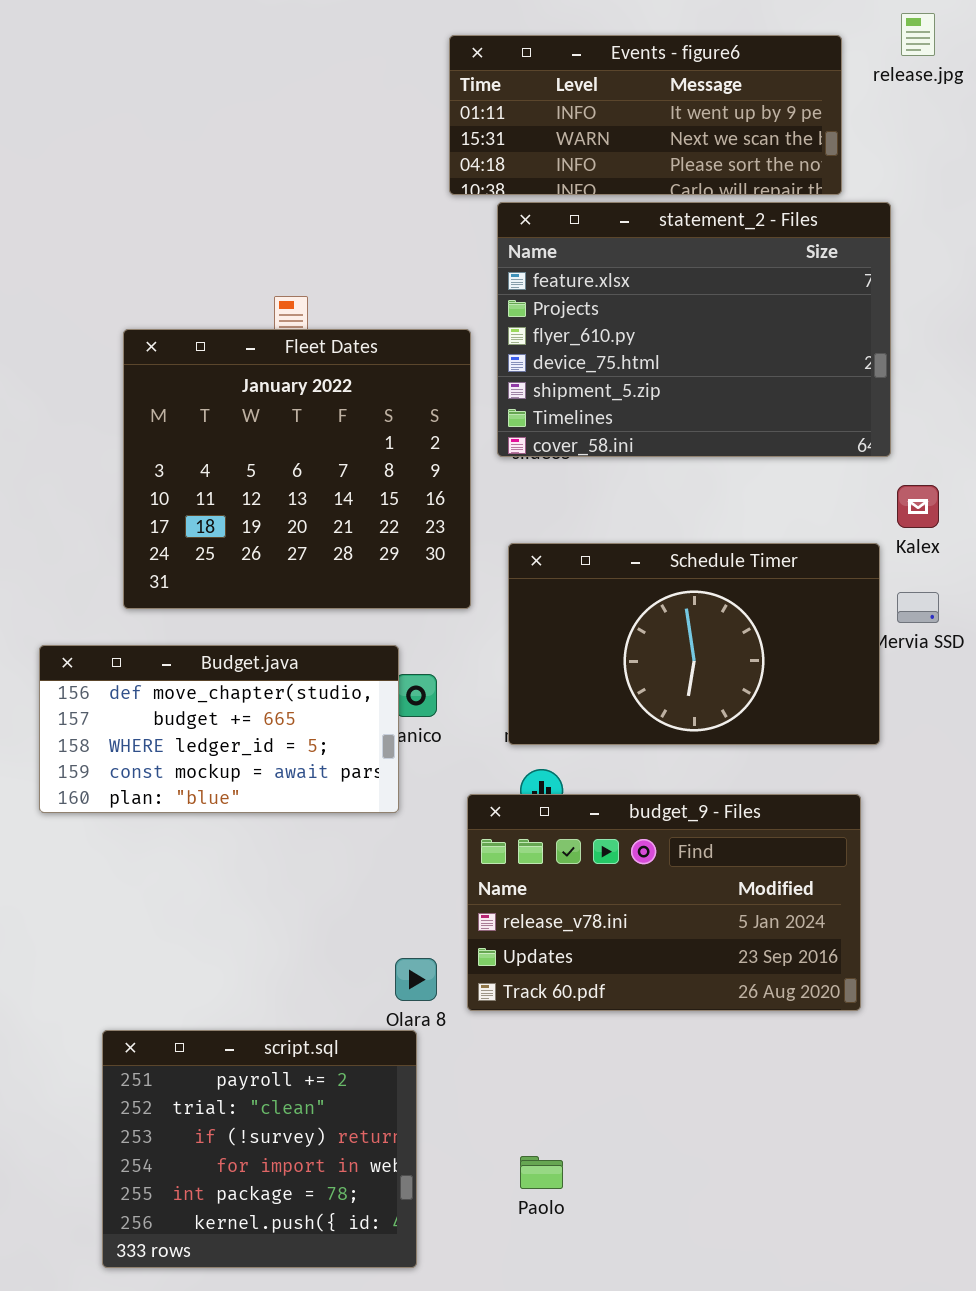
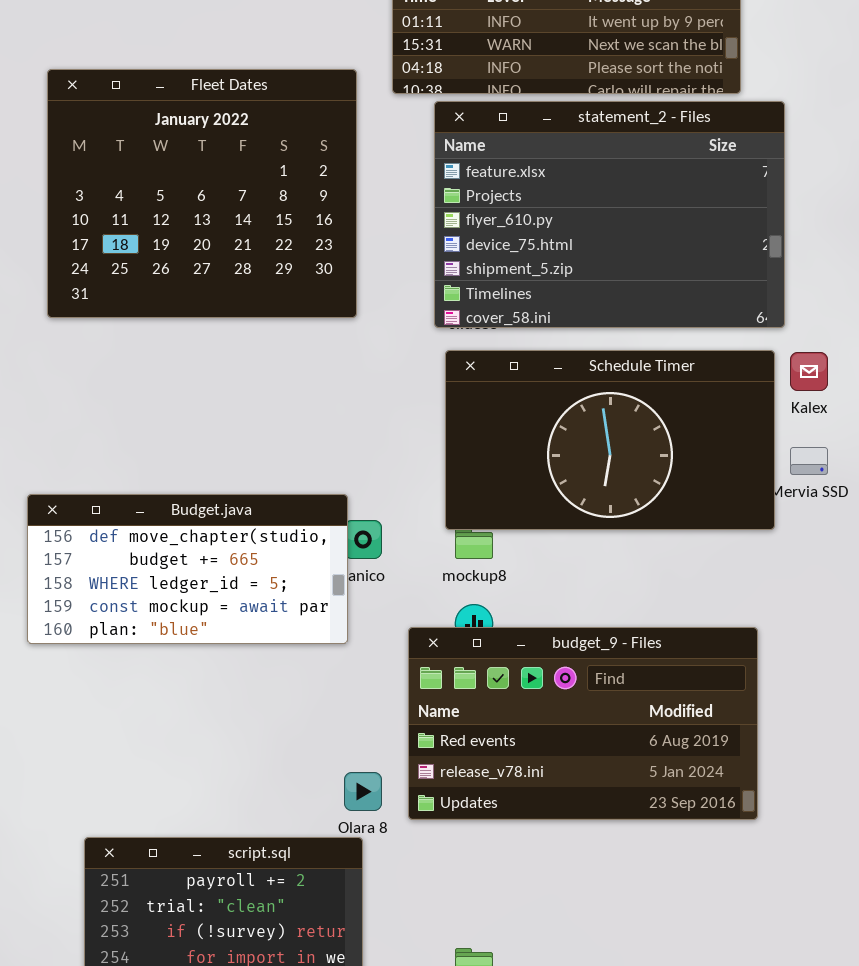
Fleet Dates: [123,329,471,609] -> [47,69,357,318], moved
Schedule Timer: [508,543,880,745] -> [445,350,775,530], moved
budget_9 - Files: [467,794,861,1011] -> [408,627,758,820], scrolled up 1 row

